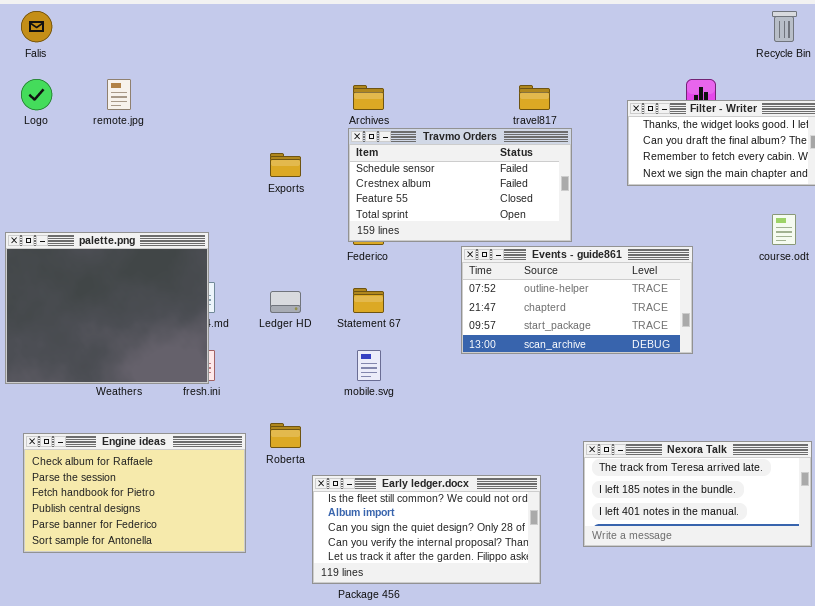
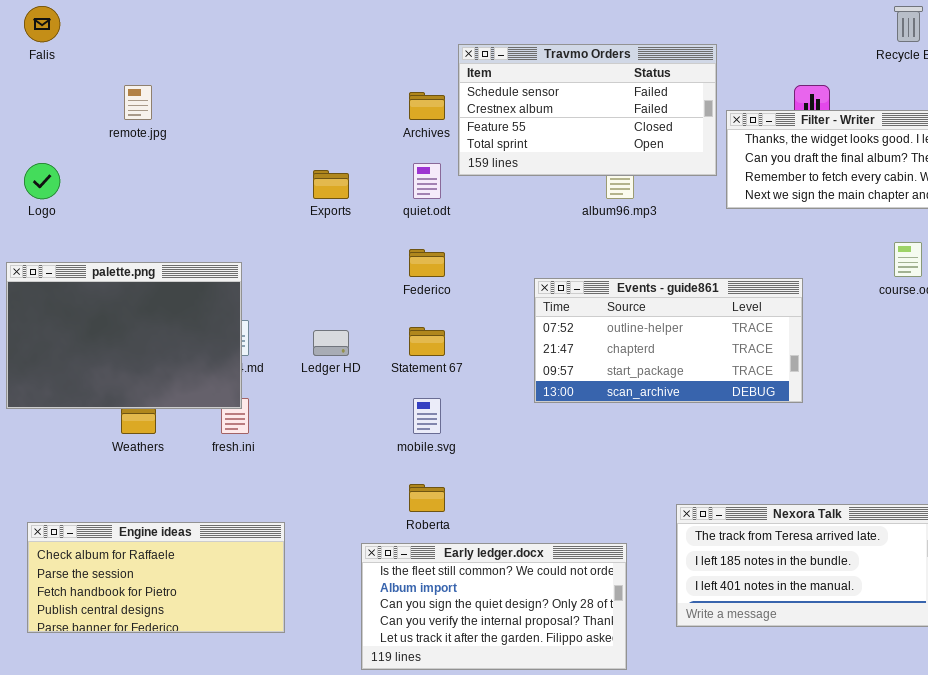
Logo: [21,79,52,110] -> [24,163,60,199], moved
Travmo Orders: [348,128,572,242] -> [458,44,717,176], moved
palette.png: [5,232,209,384] -> [6,262,242,409], resized
Roberta: [270,423,301,448] -> [409,484,445,512], moved
Engine ideas: [23,433,246,553] -> [27,522,285,633], resized

